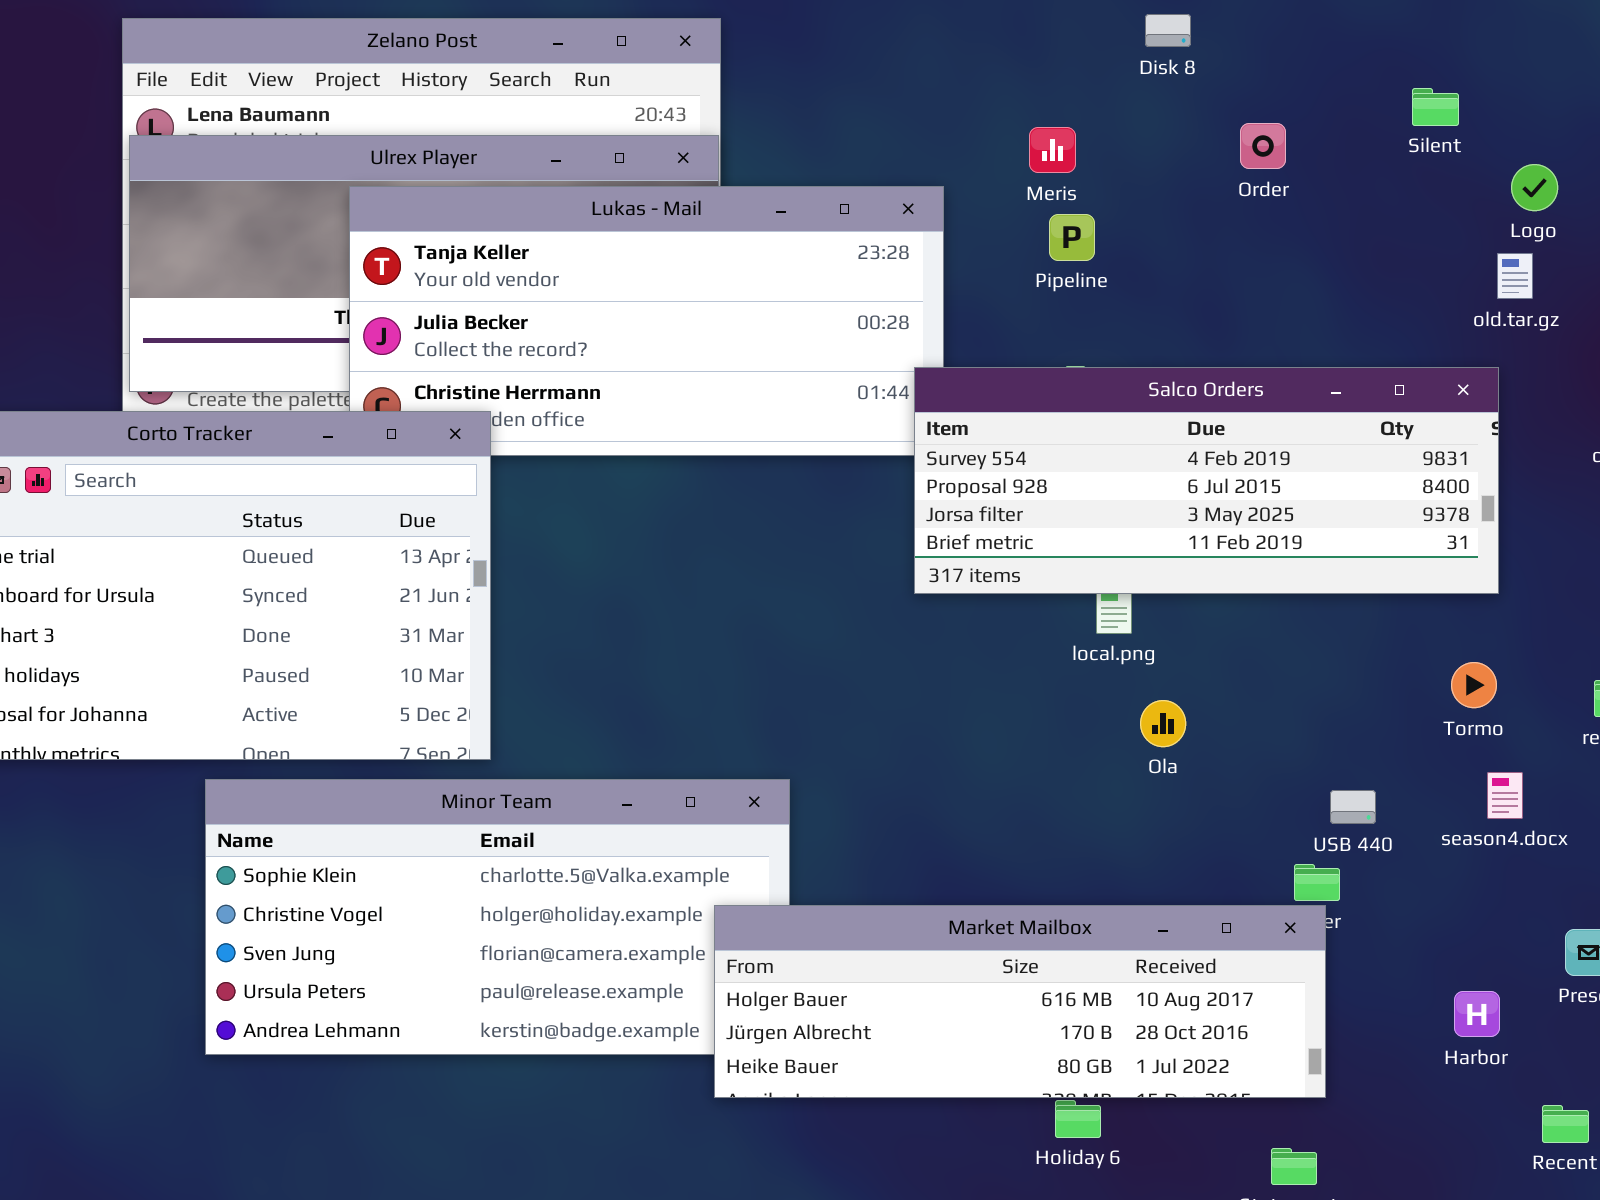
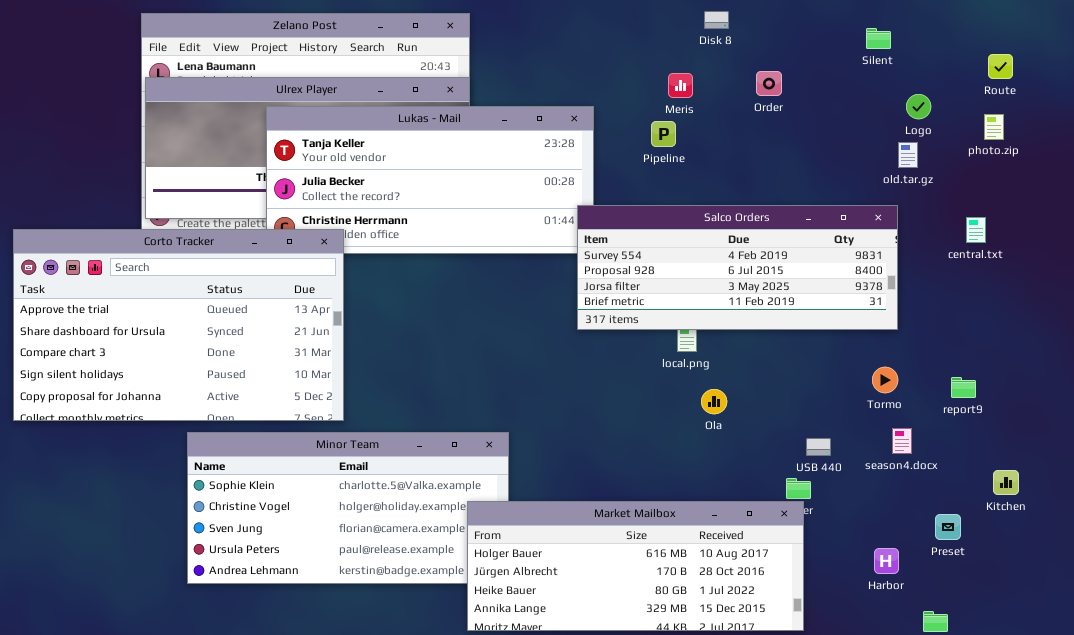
Silent: [1412,88,1459,126] -> [866,28,891,49], moved
Meris: [1029,127,1076,173] -> [668,73,693,98], moved
Market Mailbox: [714,905,1326,1098] -> [467,501,804,631], resized

